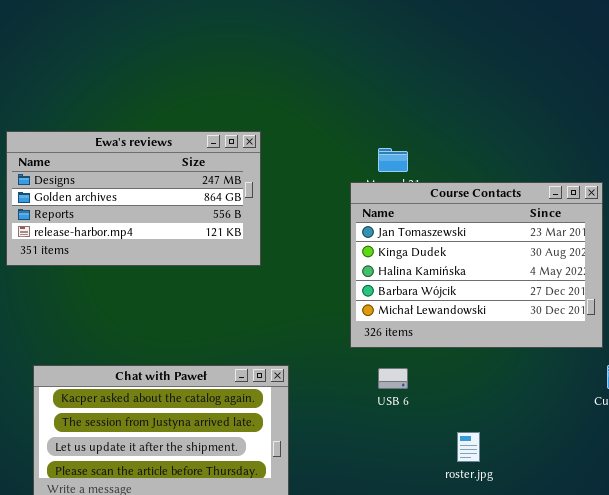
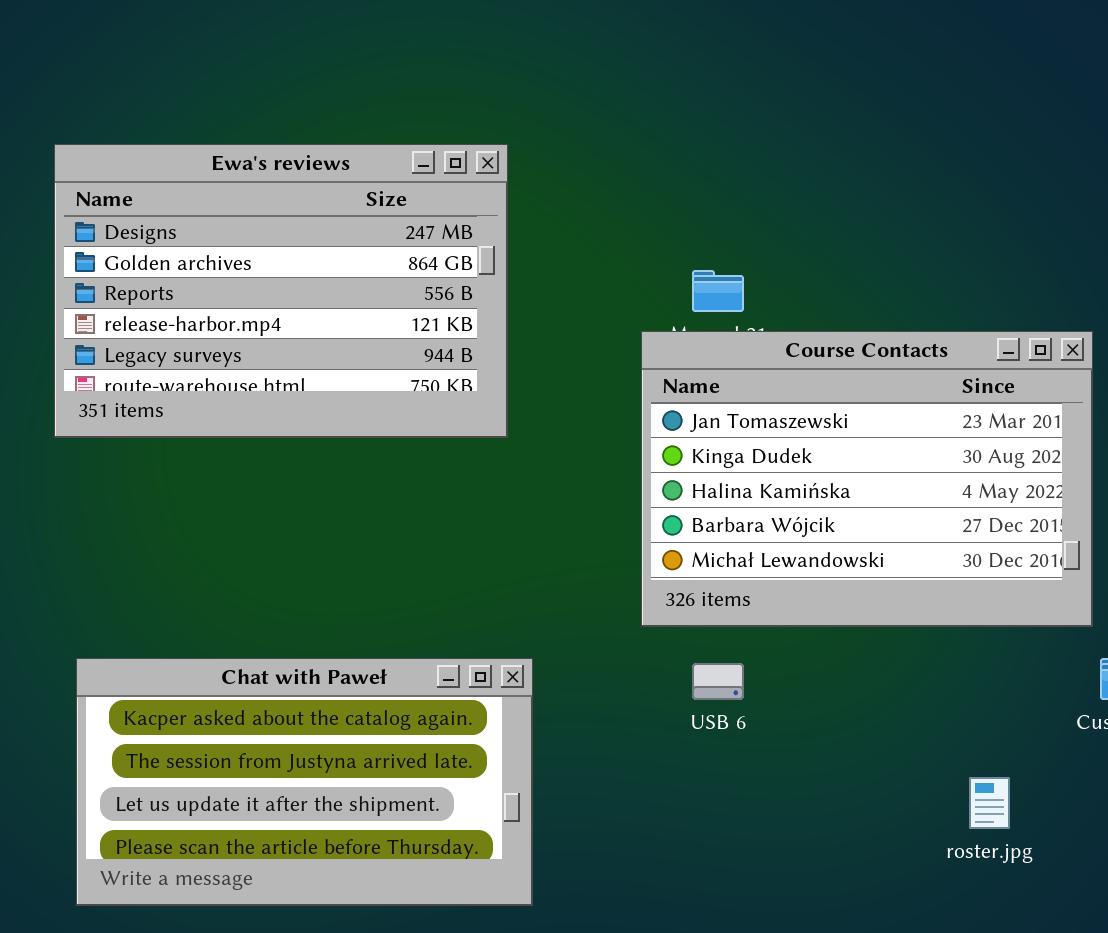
Ewa's reviews: [6,131,261,266] -> [54,144,508,438], moved, resized
roster.jpg: [457,432,480,462] -> [969,777,1010,829], moved

